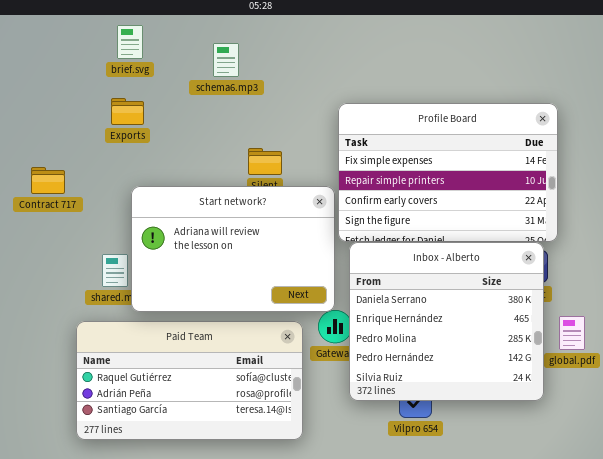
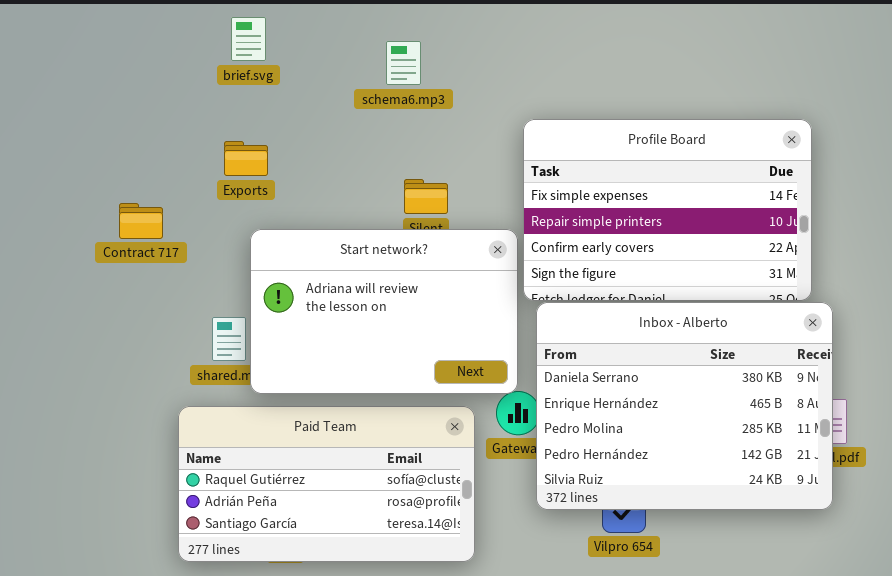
schema6.mp3: [213,43,239,77] -> [386,41,421,85], moved
Exports: [111,98,144,125] -> [224,141,268,176], moved
Inbox - Alberto: [349,242,544,401] -> [536,302,833,510], resized

